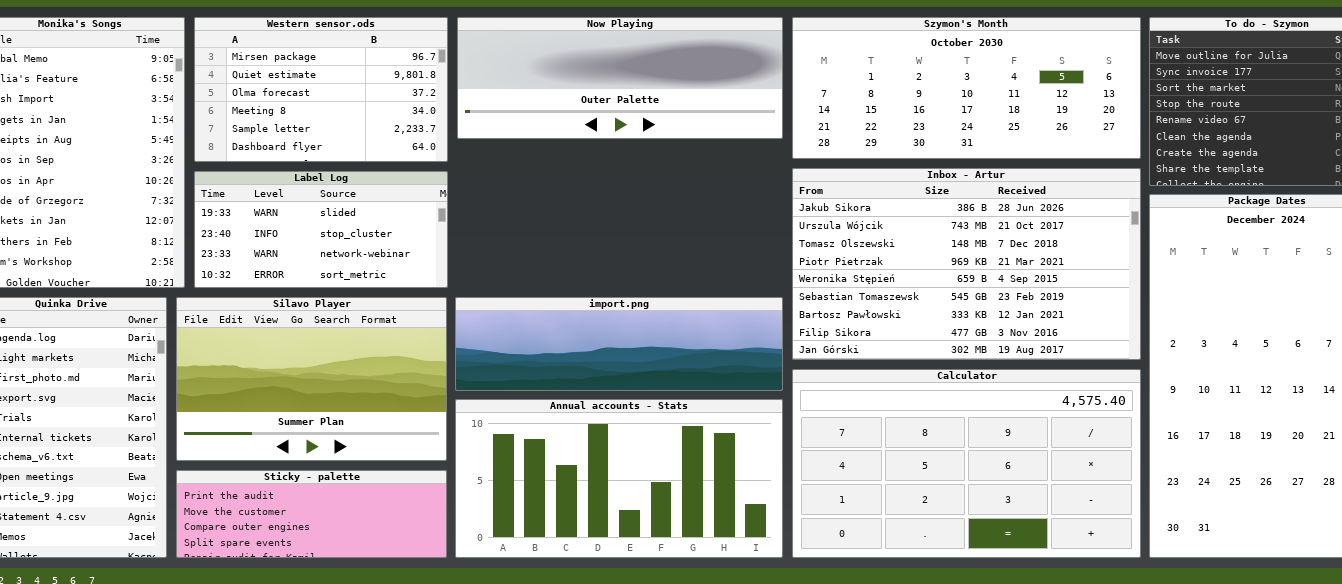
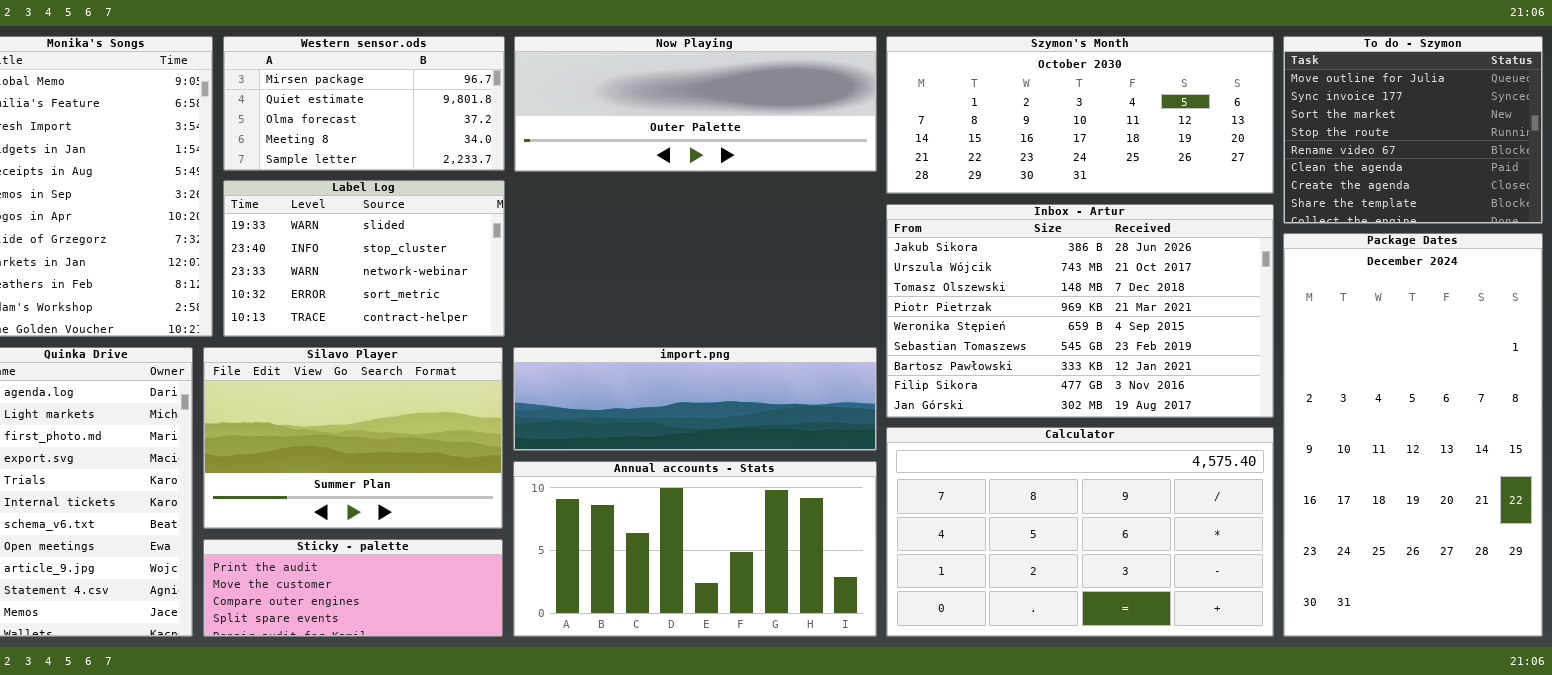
Western sensor.ods: [194,17,448,162] -> [223,36,505,171], resized
Label Log: [194,171,448,288] -> [223,180,505,337], resized

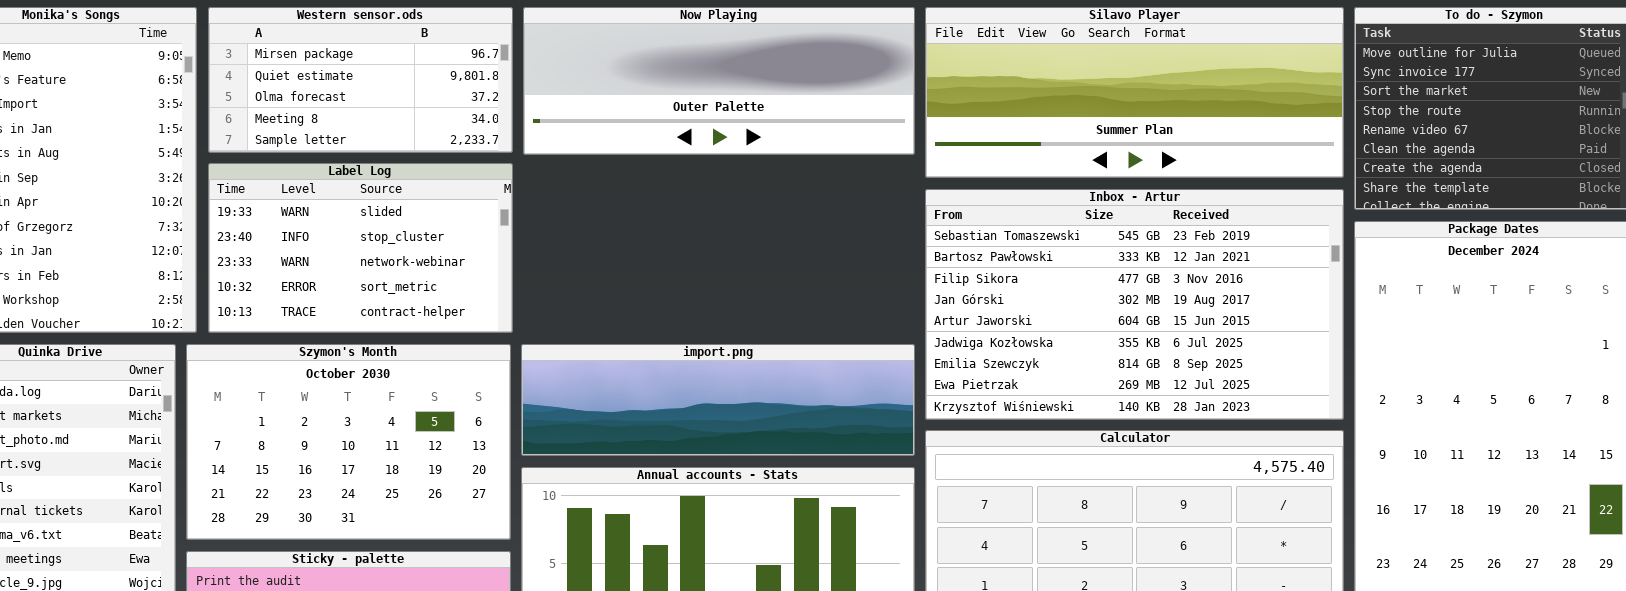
Szymon's Month: [886,36,1274,194] -> [186,344,511,540], moved, resized
Inbox - Artur: [886,204,1274,418] -> [925,189,1344,420], scrolled down 5 rows
Silavo Player: [203,347,503,529] -> [925,7,1344,178], moved, resized

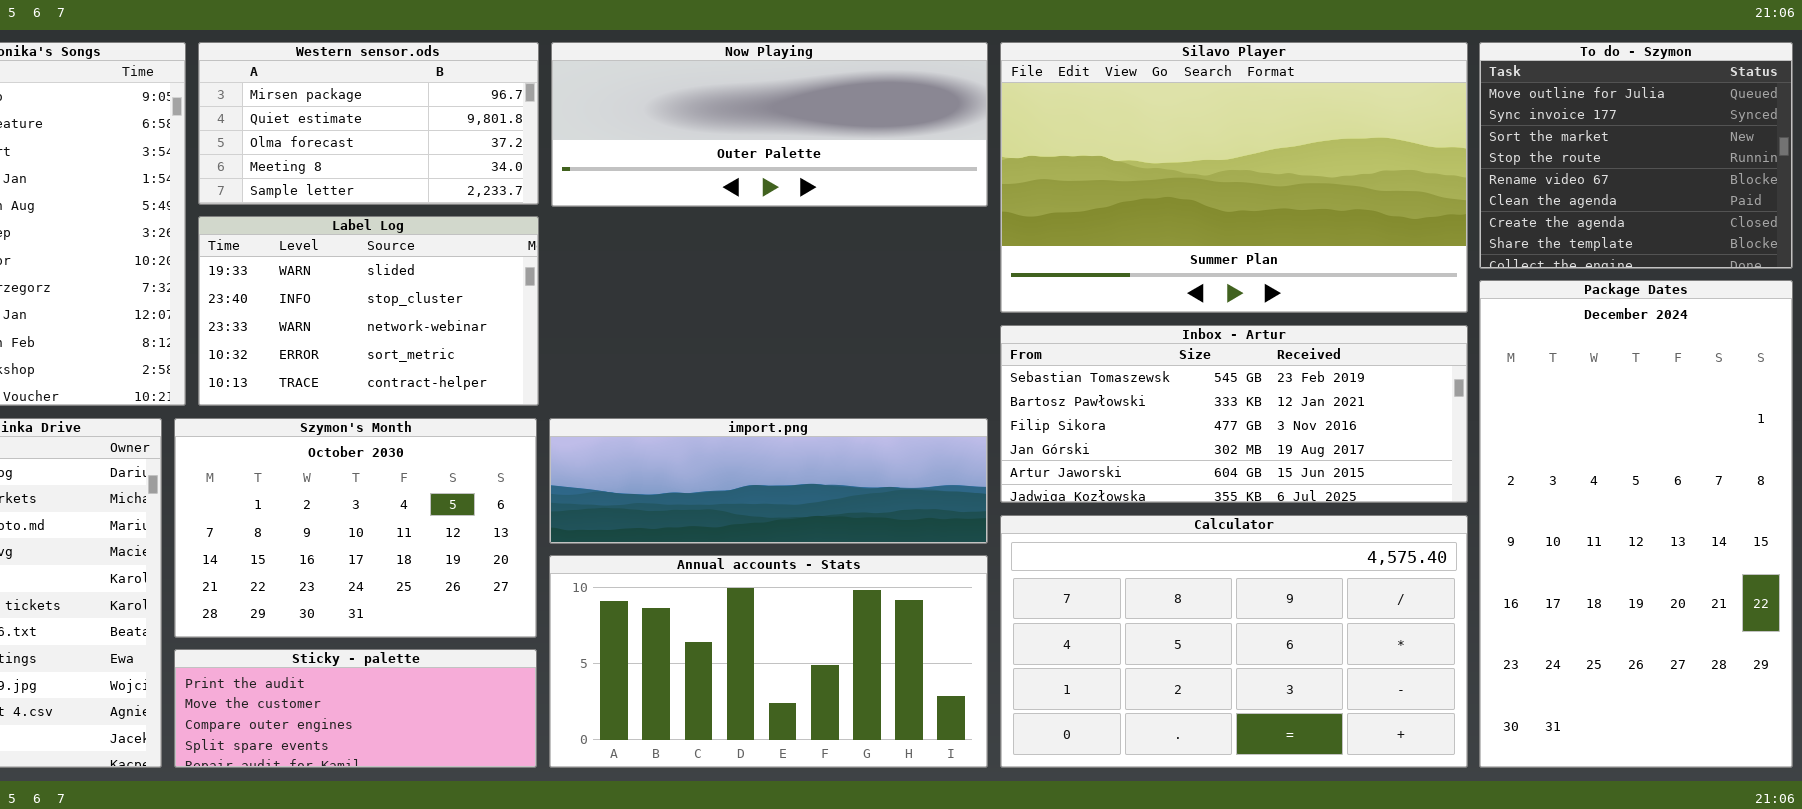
Silavo Player: [925,7,1344,178] -> [1000,42,1468,313], resized
Inbox - Artur: [925,189,1344,420] -> [1000,325,1468,503], resized

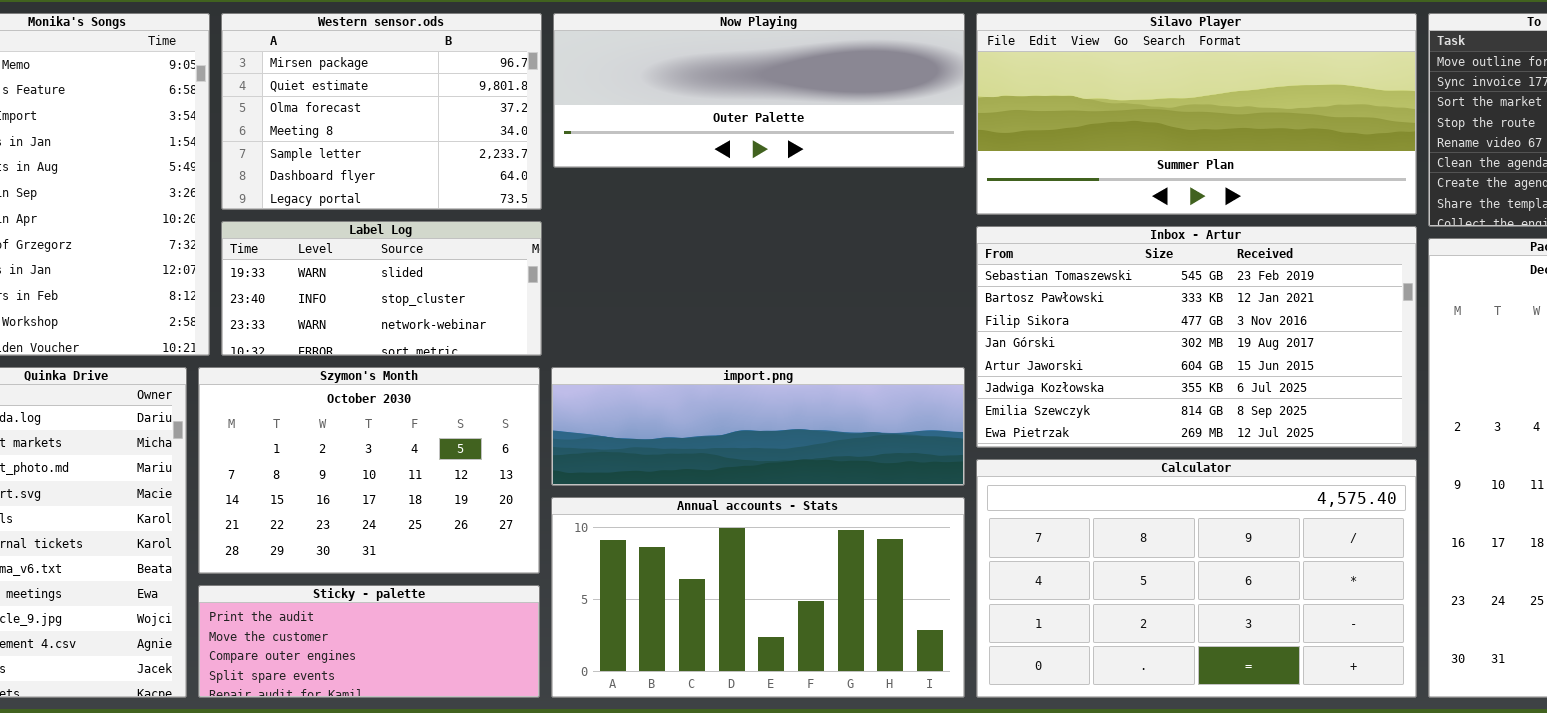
Western sensor.ods: [198,42,539,205] -> [221,13,542,210], resized
Silavo Player: [1000,42,1468,313] -> [976,13,1417,215], resized
Label Log: [198,216,539,406] -> [221,221,542,356], resized
Inbox - Artur: [1000,325,1468,503] -> [976,226,1417,448], resized

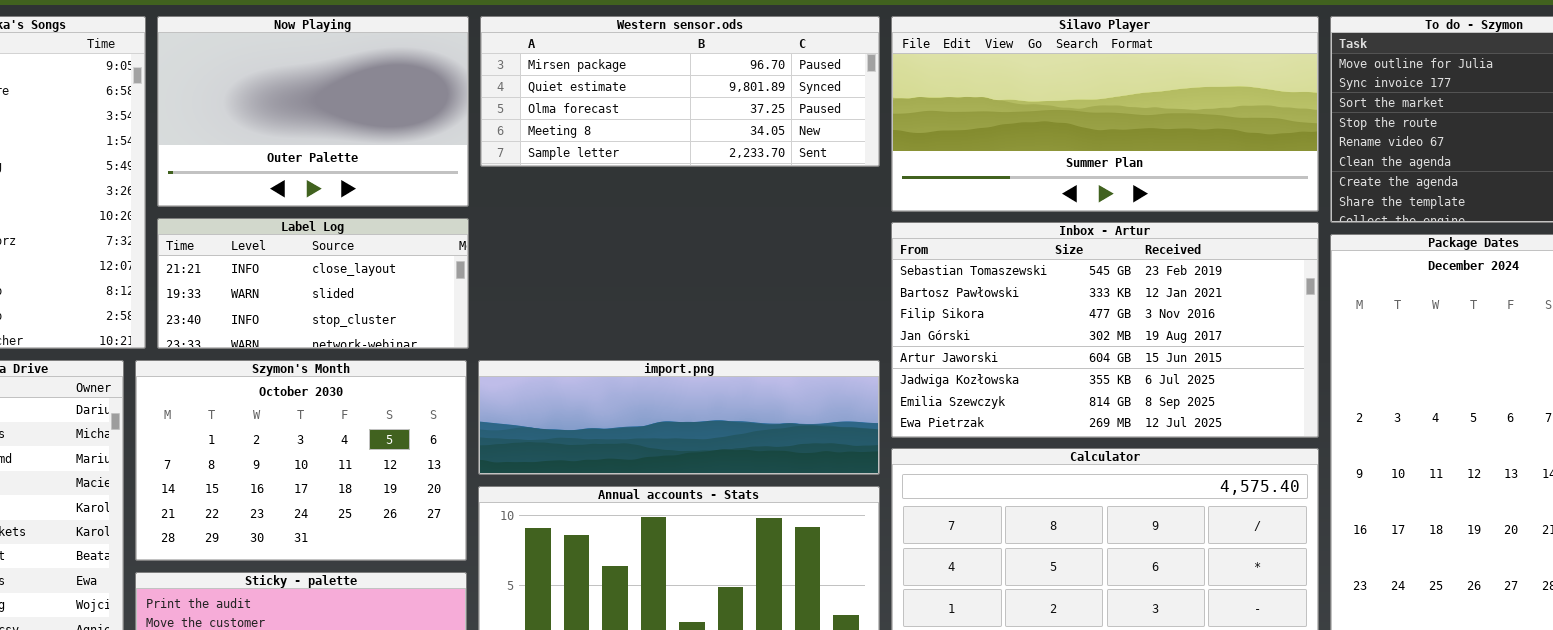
Western sensor.ods: [221,13,542,210] -> [480,16,880,167], moved, resized
Now Playing: [553,13,965,168] -> [157,16,469,207], moved, resized
Label Log: [221,221,542,356] -> [157,218,469,349], scrolled up 1 row

